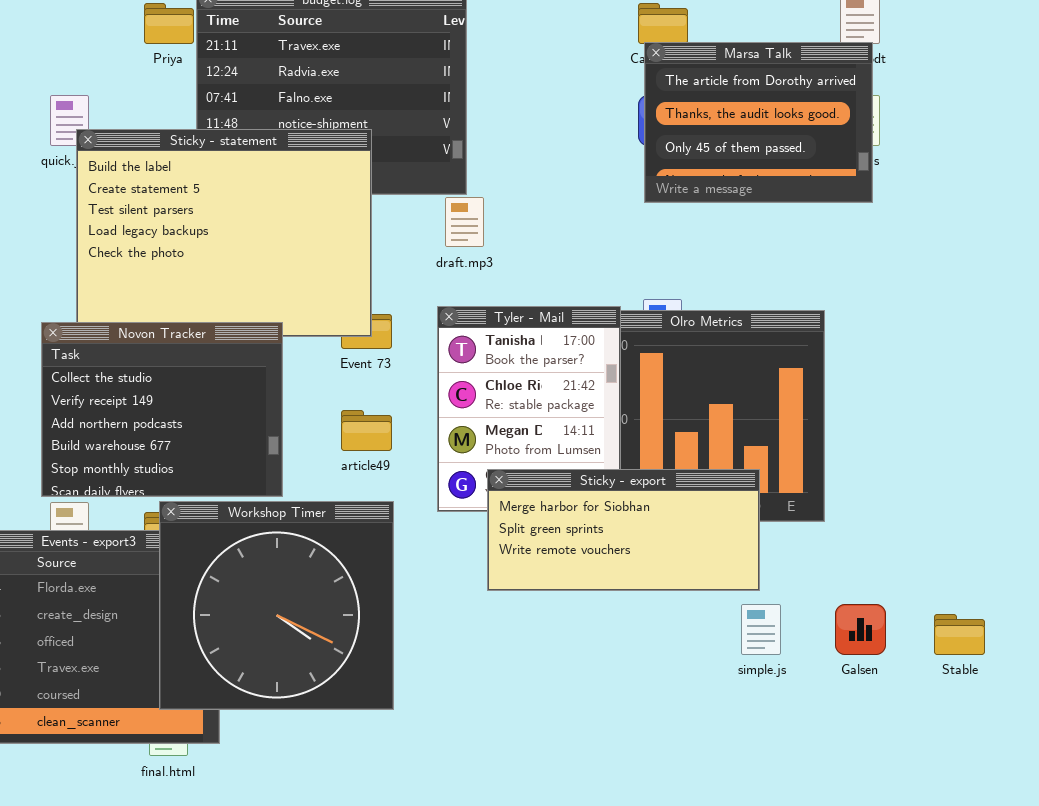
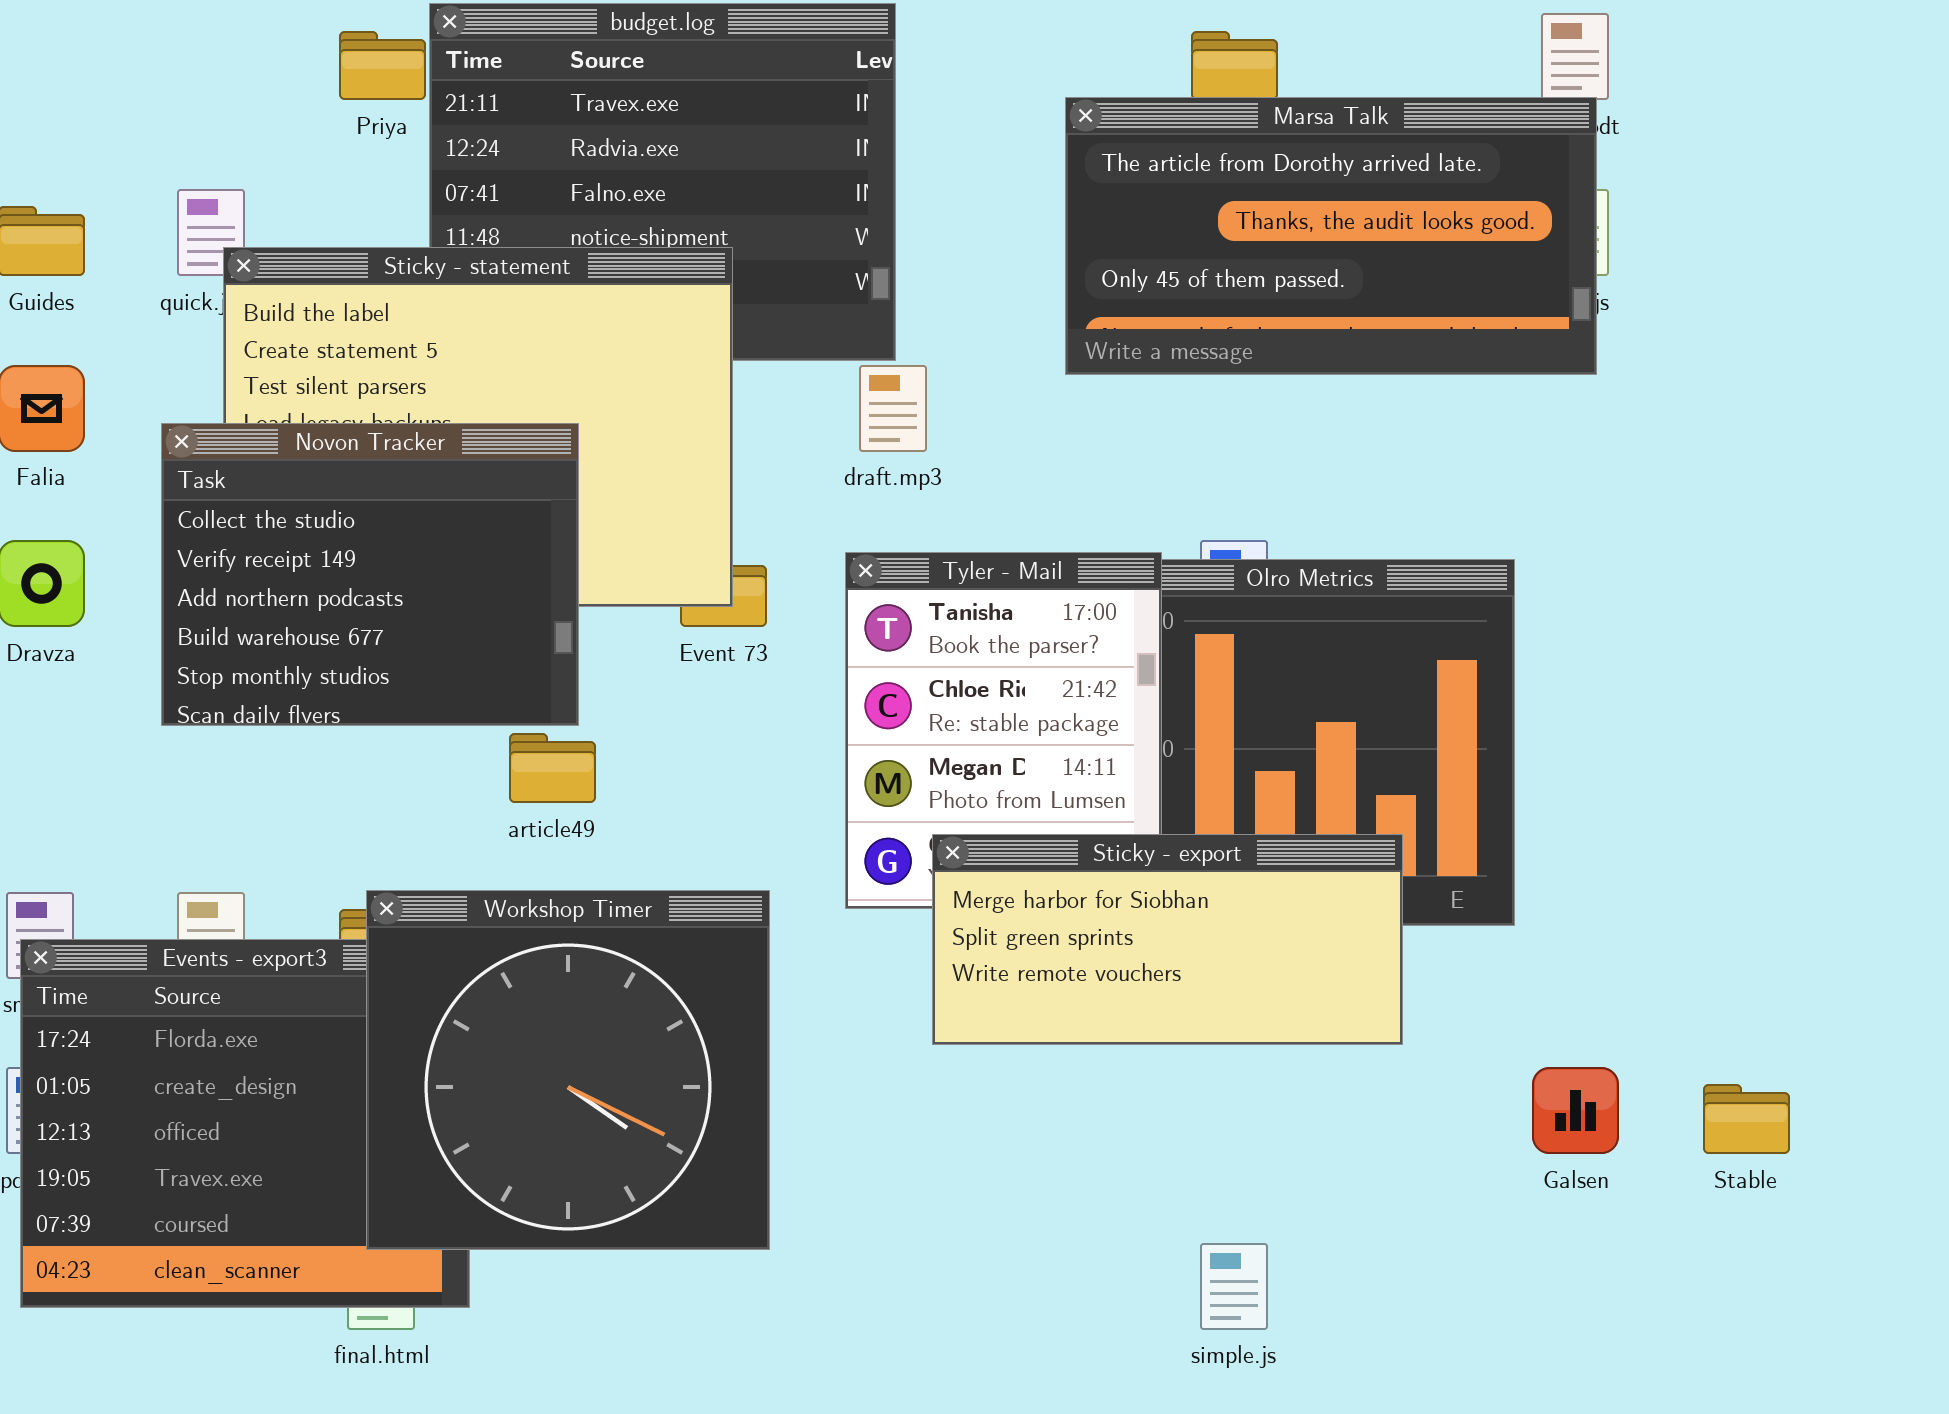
Marsa Talk: [644,42,873,203] -> [1065,97,1597,375], resized
Novon Tracker: [41,322,283,497] -> [161,423,579,726], moved
article49: [341,410,392,451] -> [509,733,596,803], moved
simple.js: [741,604,781,655] -> [1200,1243,1268,1330], moved

